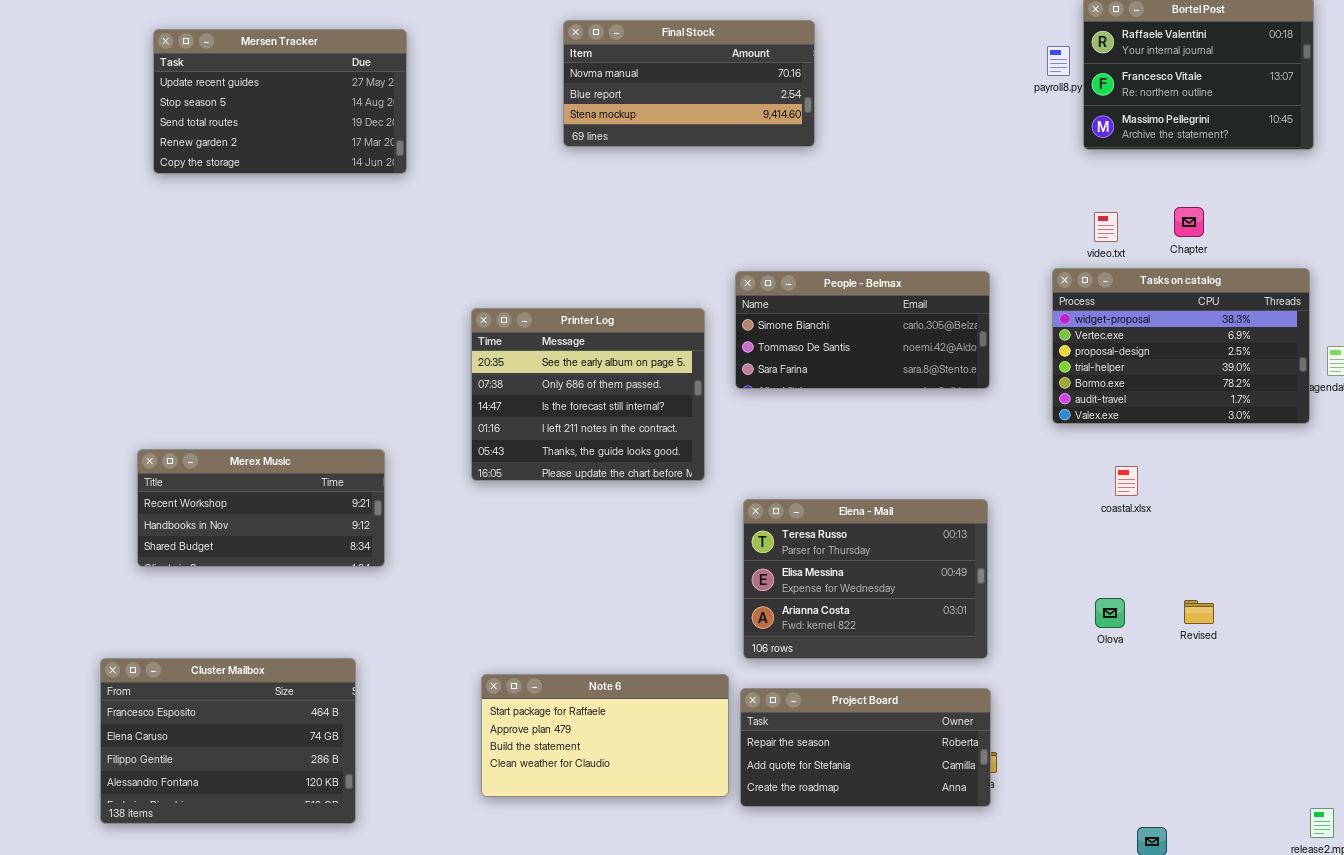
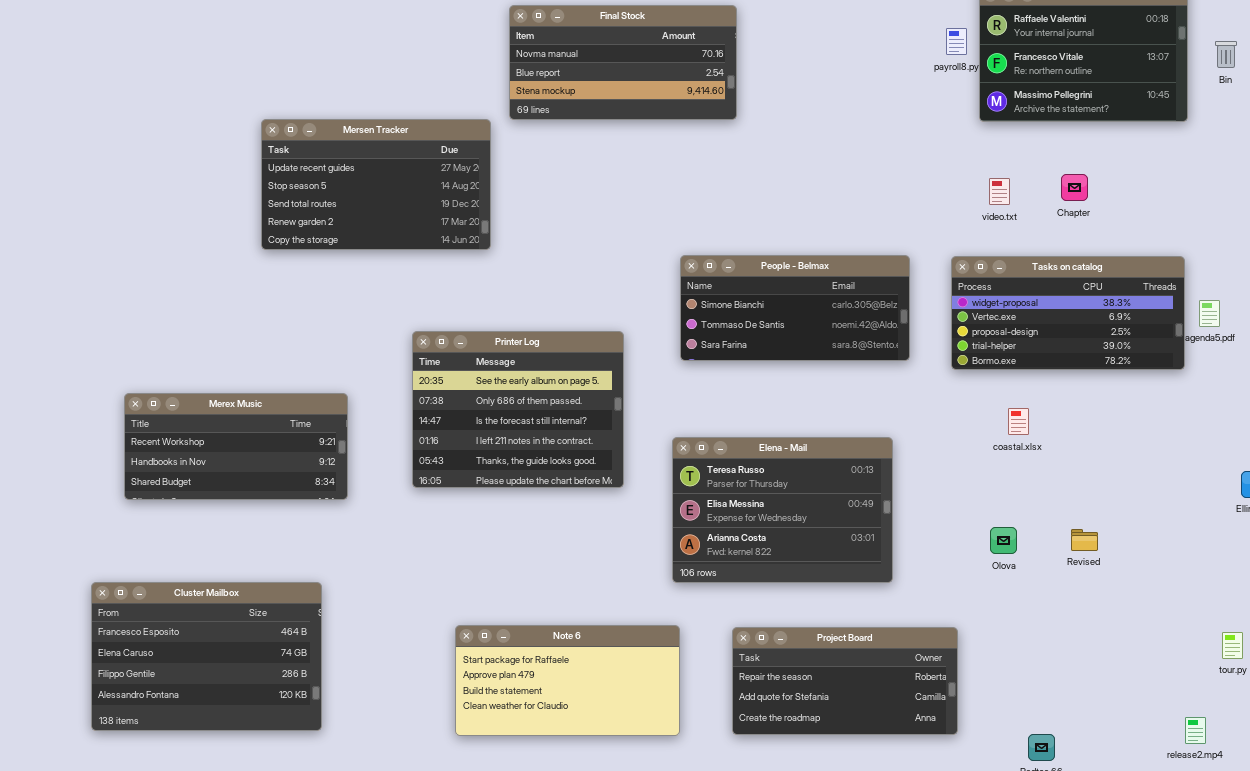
Mersen Tracker: [153,29,407,174] -> [261,119,491,250], moved
Tasks on catalog: [1052,268,1310,424] -> [951,256,1185,370], resized
People - Belmax: [735,271,990,389] -> [680,255,910,361], moved
Printer Log: [471,308,705,481] -> [412,331,624,488], moved
Note 6: [481,674,729,797] -> [455,625,680,736], moved
Project Board: [740,688,991,807] -> [732,627,958,735], moved

